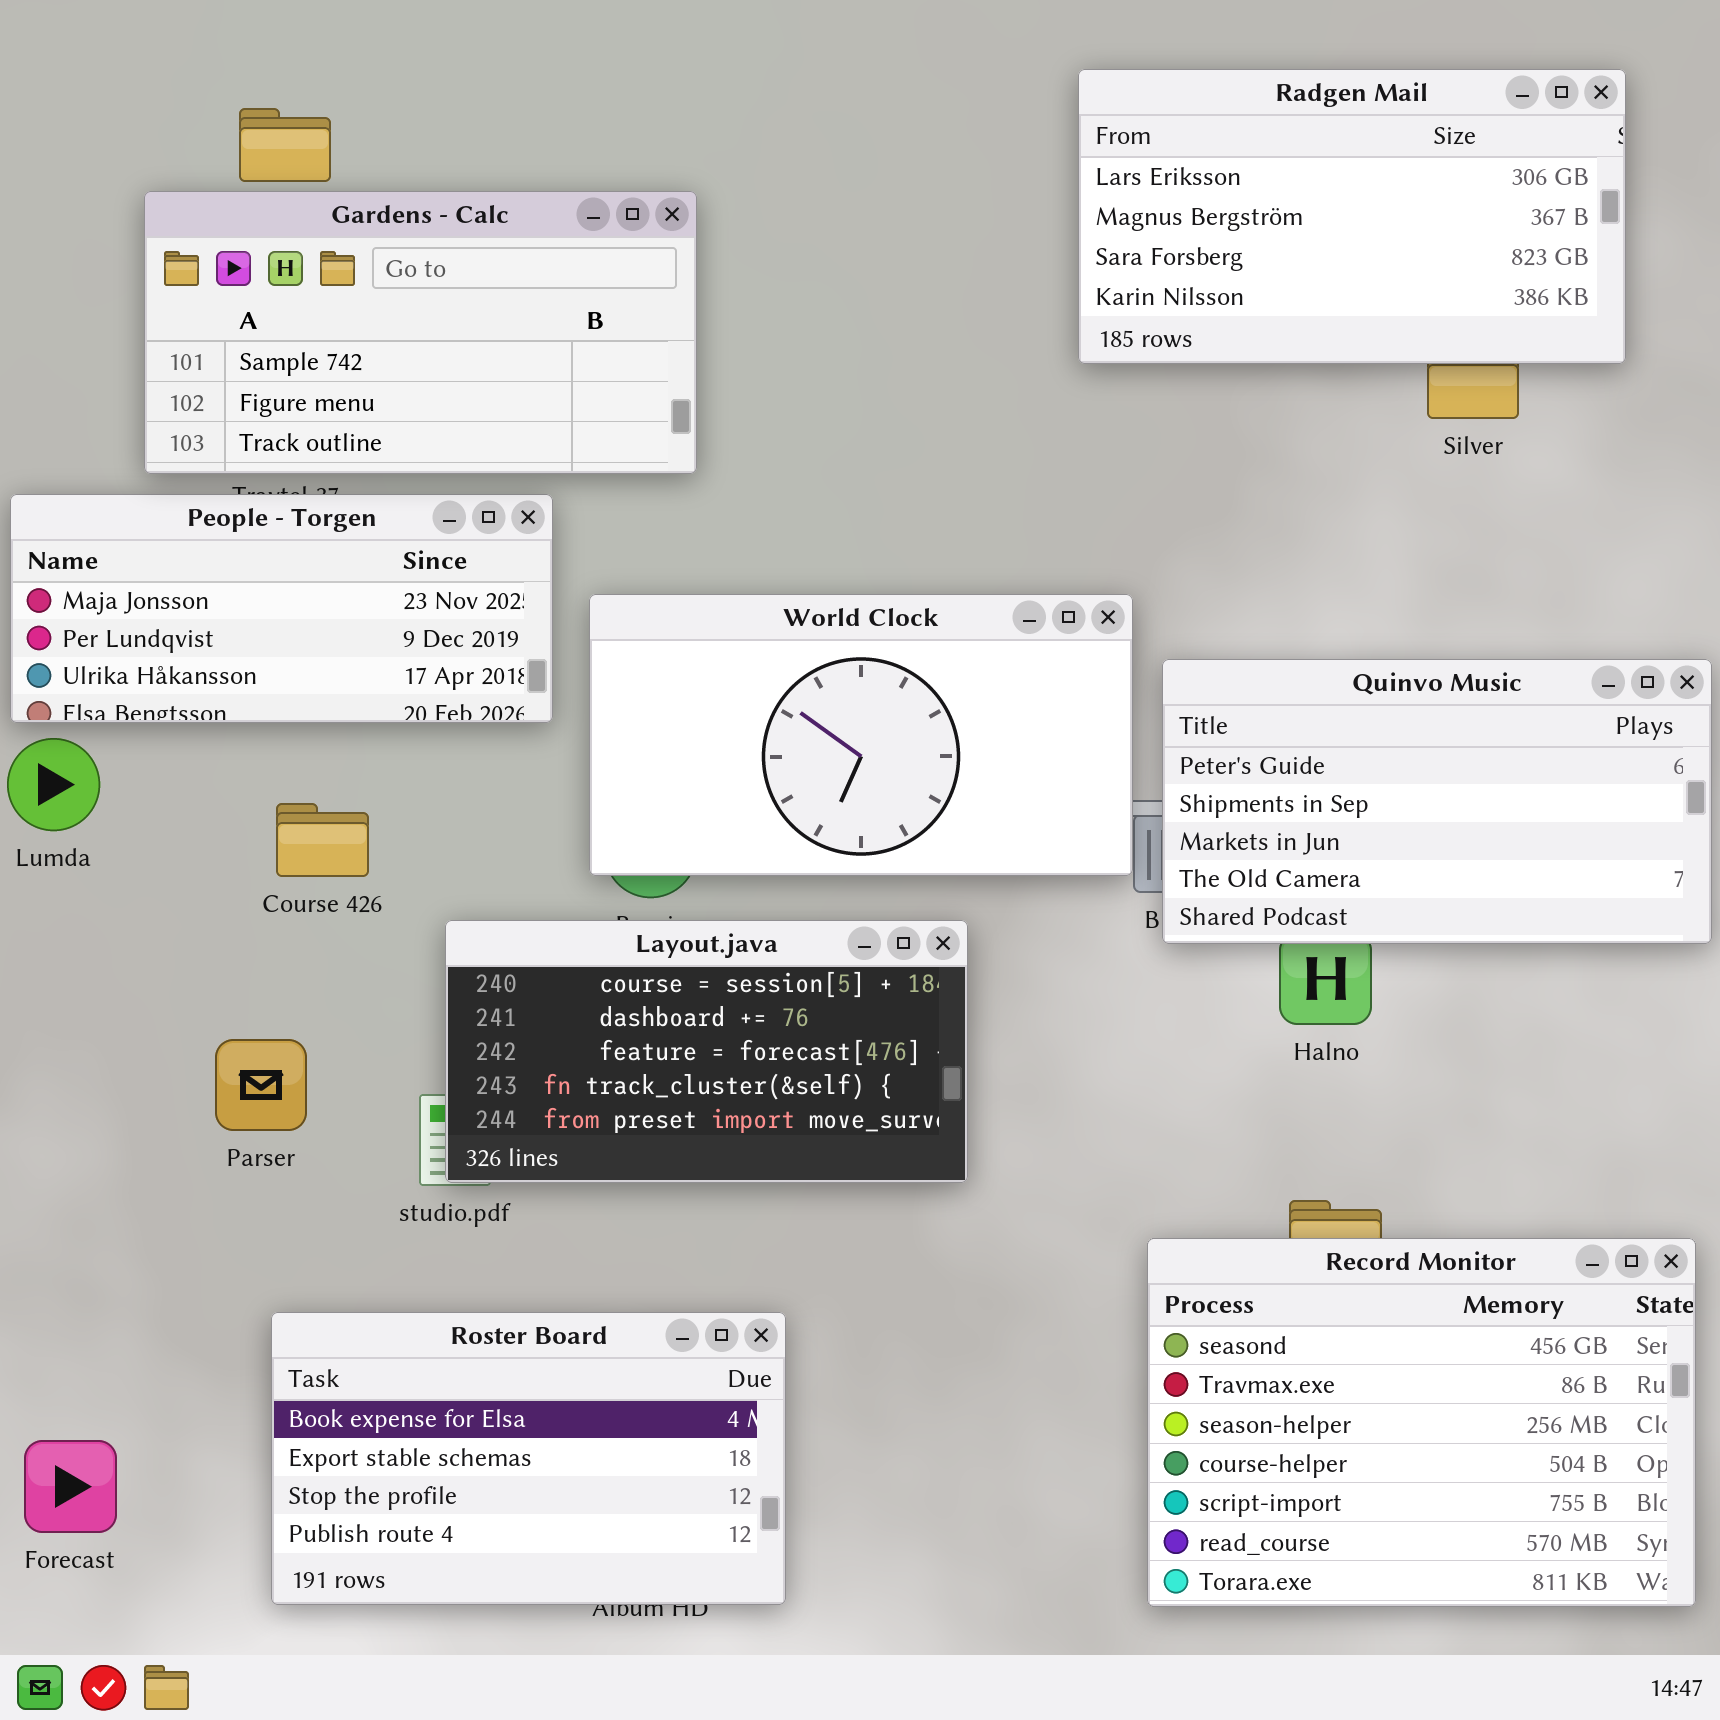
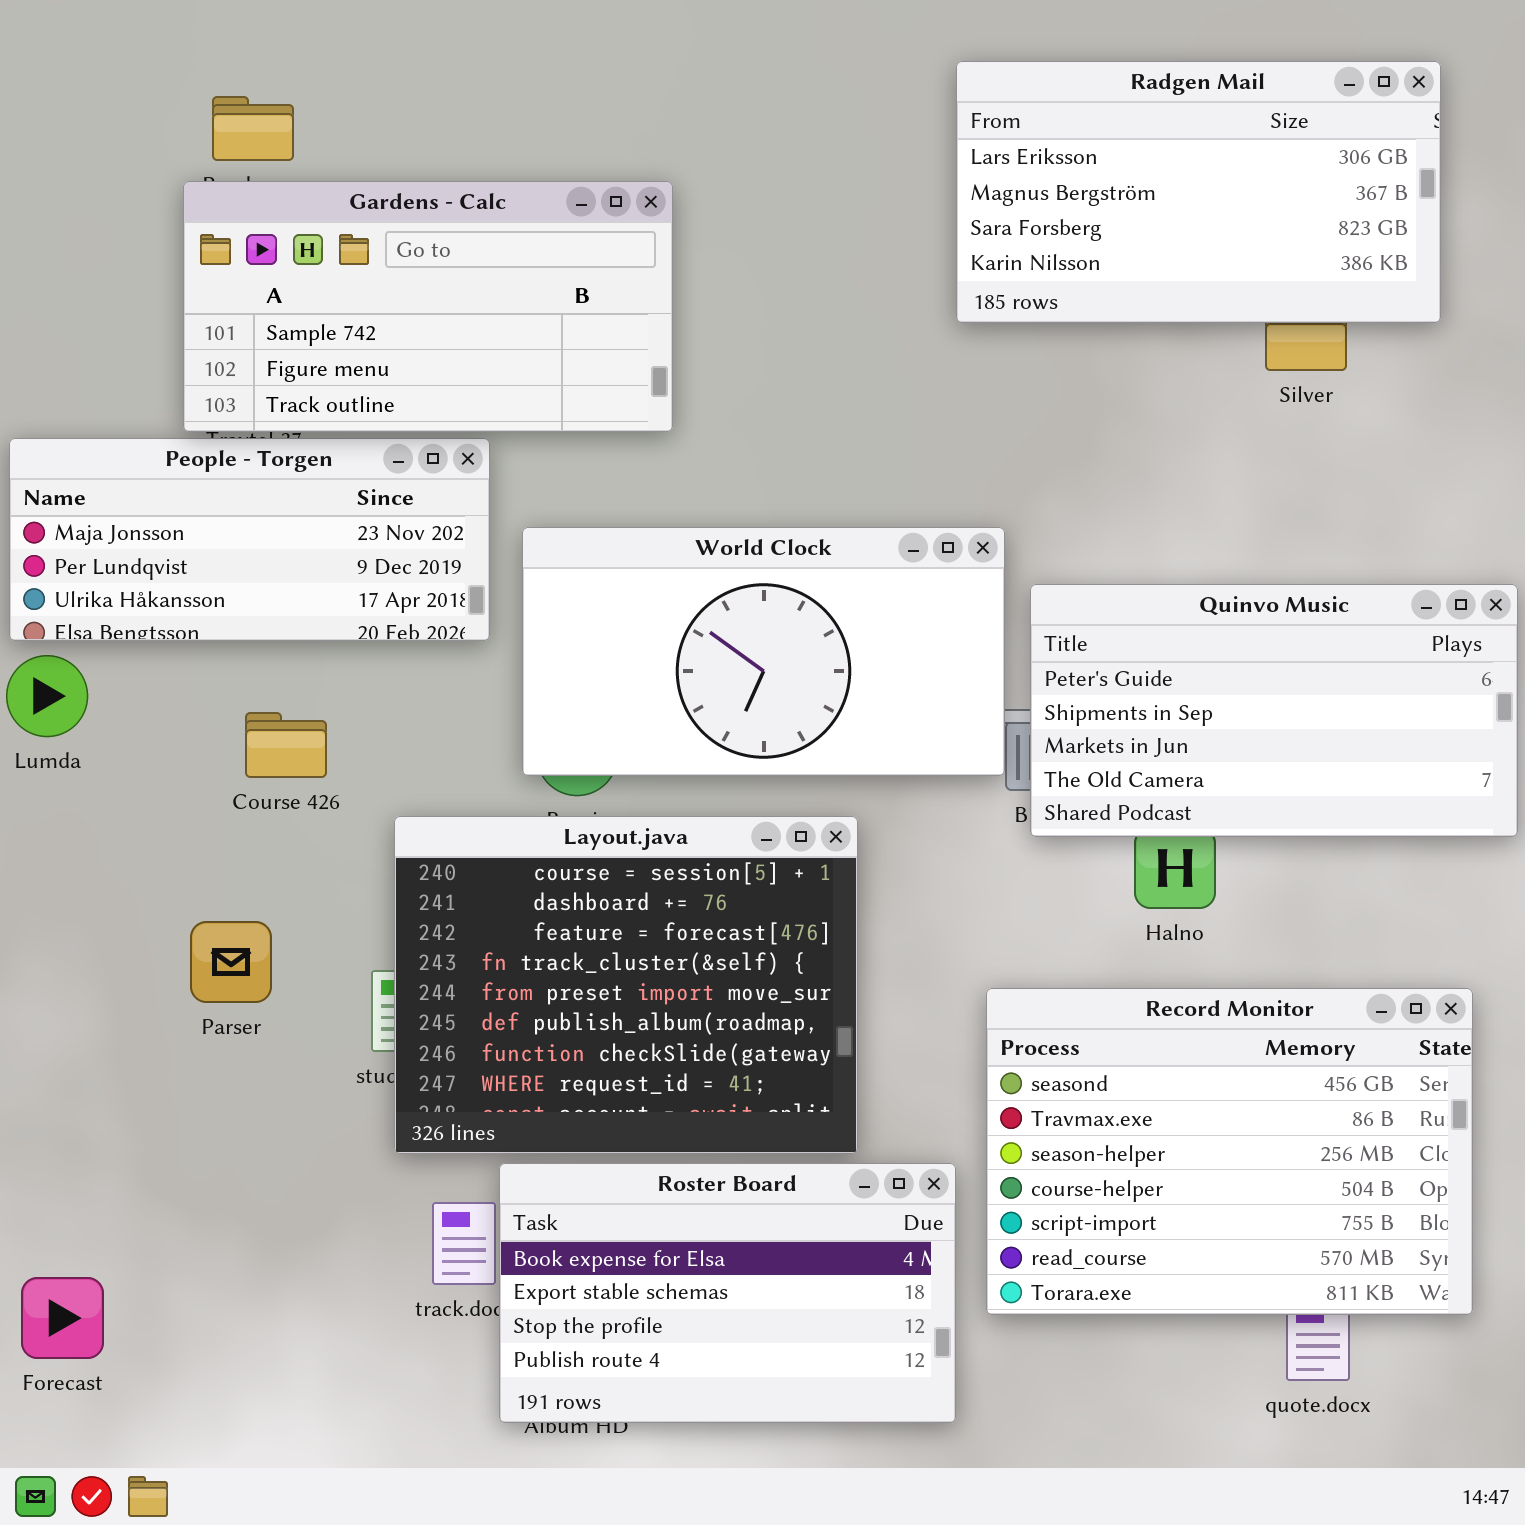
Gardens - Calc: [144,191,697,474] -> [183,181,673,432], moved
Layout.java: [445,920,968,1183] -> [394,816,858,1154], resized
Record Monitor: [1147,1238,1696,1607] -> [986,988,1473,1315], moved
Roster Board: [271,1312,786,1605] -> [499,1163,956,1423], moved

